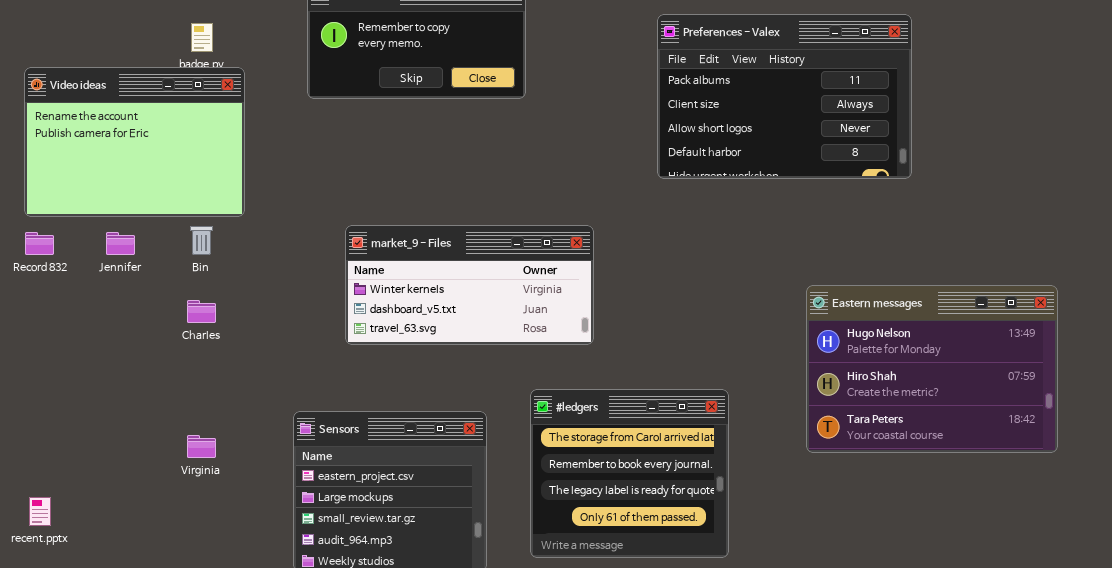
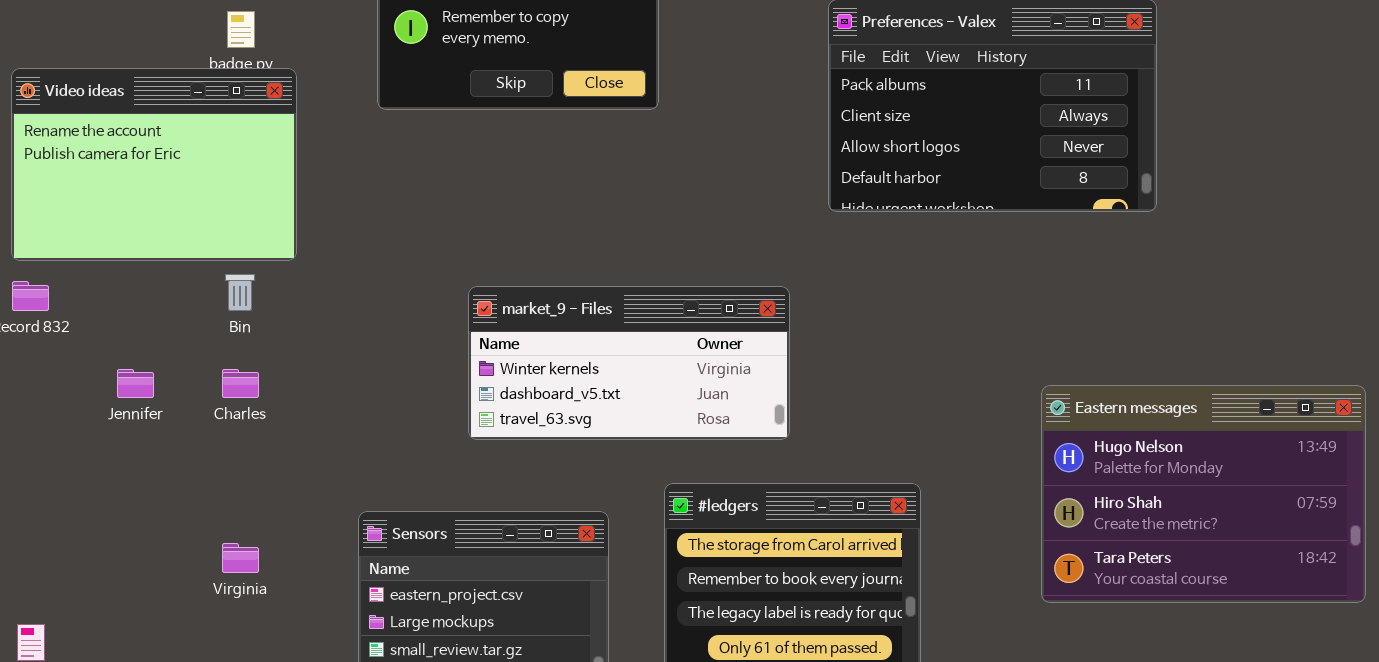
market_9 - Files: [345,225,594,345] -> [468,286,790,440], moved
Jennifer: [106,232,135,255] -> [117,369,154,398], moved
Eastern messages: [806,285,1058,453] -> [1041,385,1366,603], moved

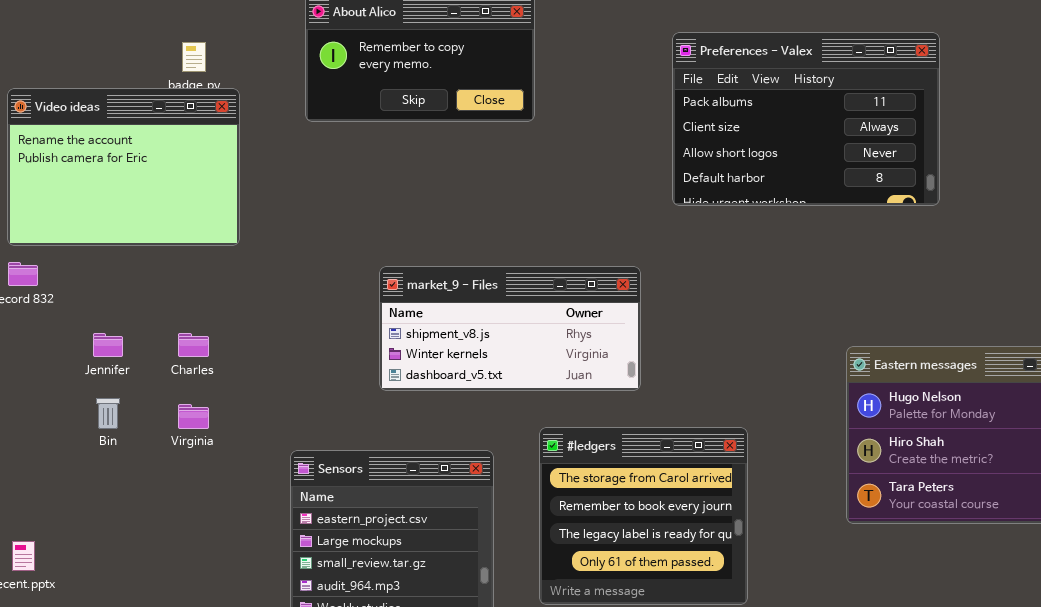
Bin: [225,274,255,311] -> [96,398,120,429], moved
market_9 - Files: [468,286,790,440] -> [379,266,641,391], scrolled up 1 row
Virginia: [222,543,259,573] -> [178,404,209,429], moved

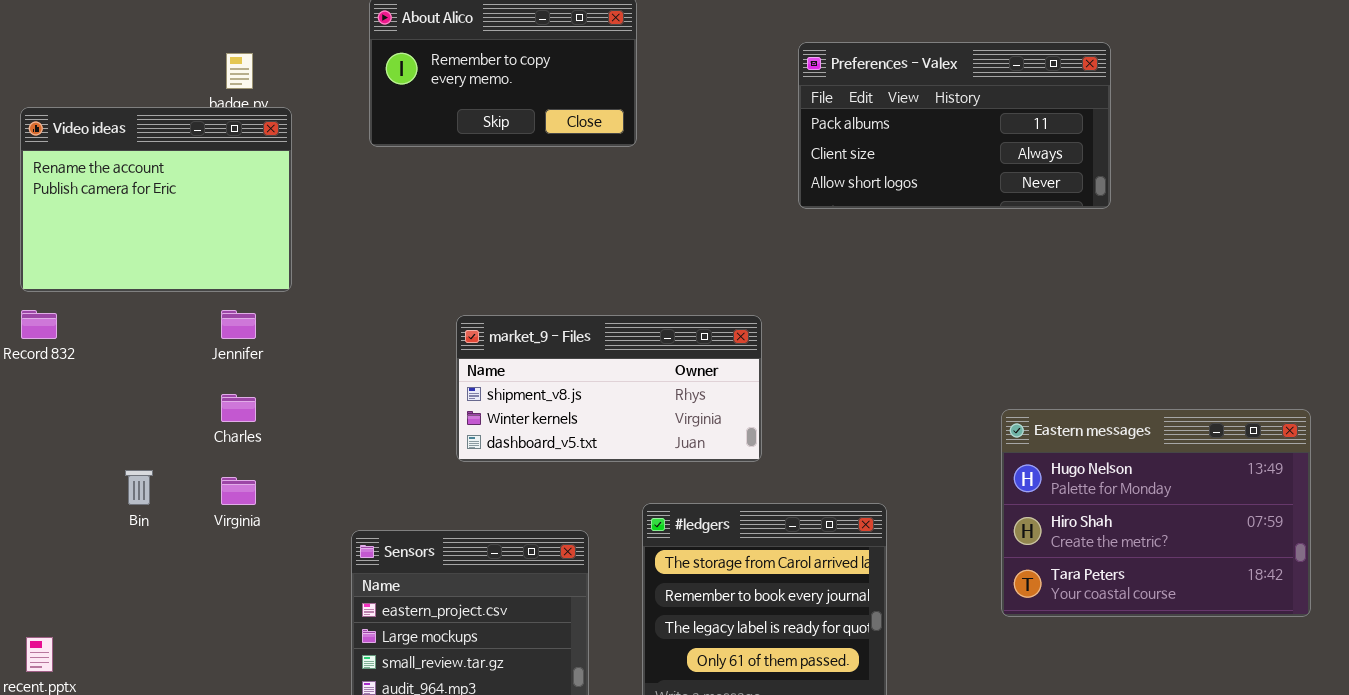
Preferences - Valex: [672,32,940,206] -> [798,42,1111,209], resized
Jennifer: [93,333,123,357] -> [221,310,256,339], moved

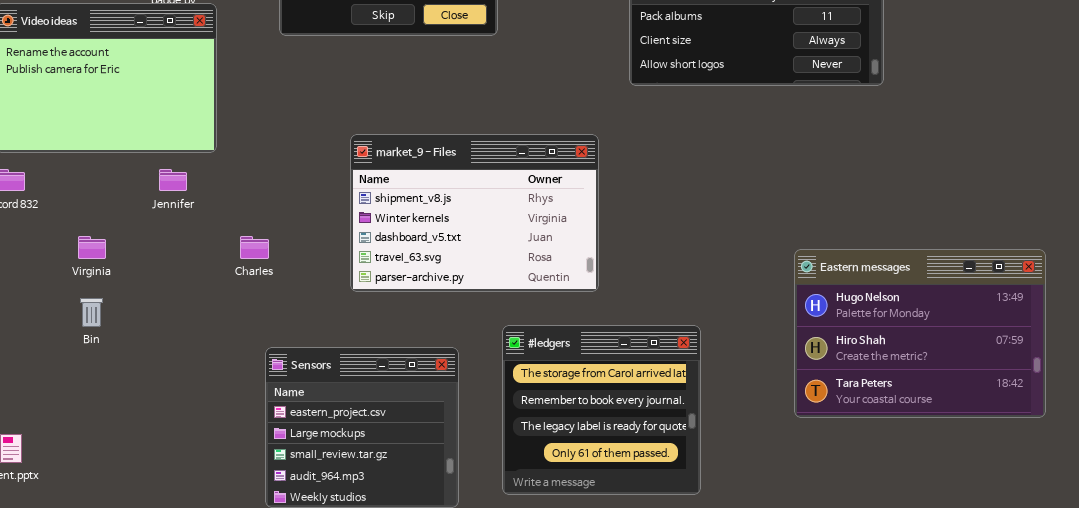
market_9 - Files: [456,315,762,462] -> [350,134,599,292], resized
Charles: [221,394,256,422] -> [240,236,269,259], moved
Virginia: [221,477,256,505] -> [78,236,106,259], moved

